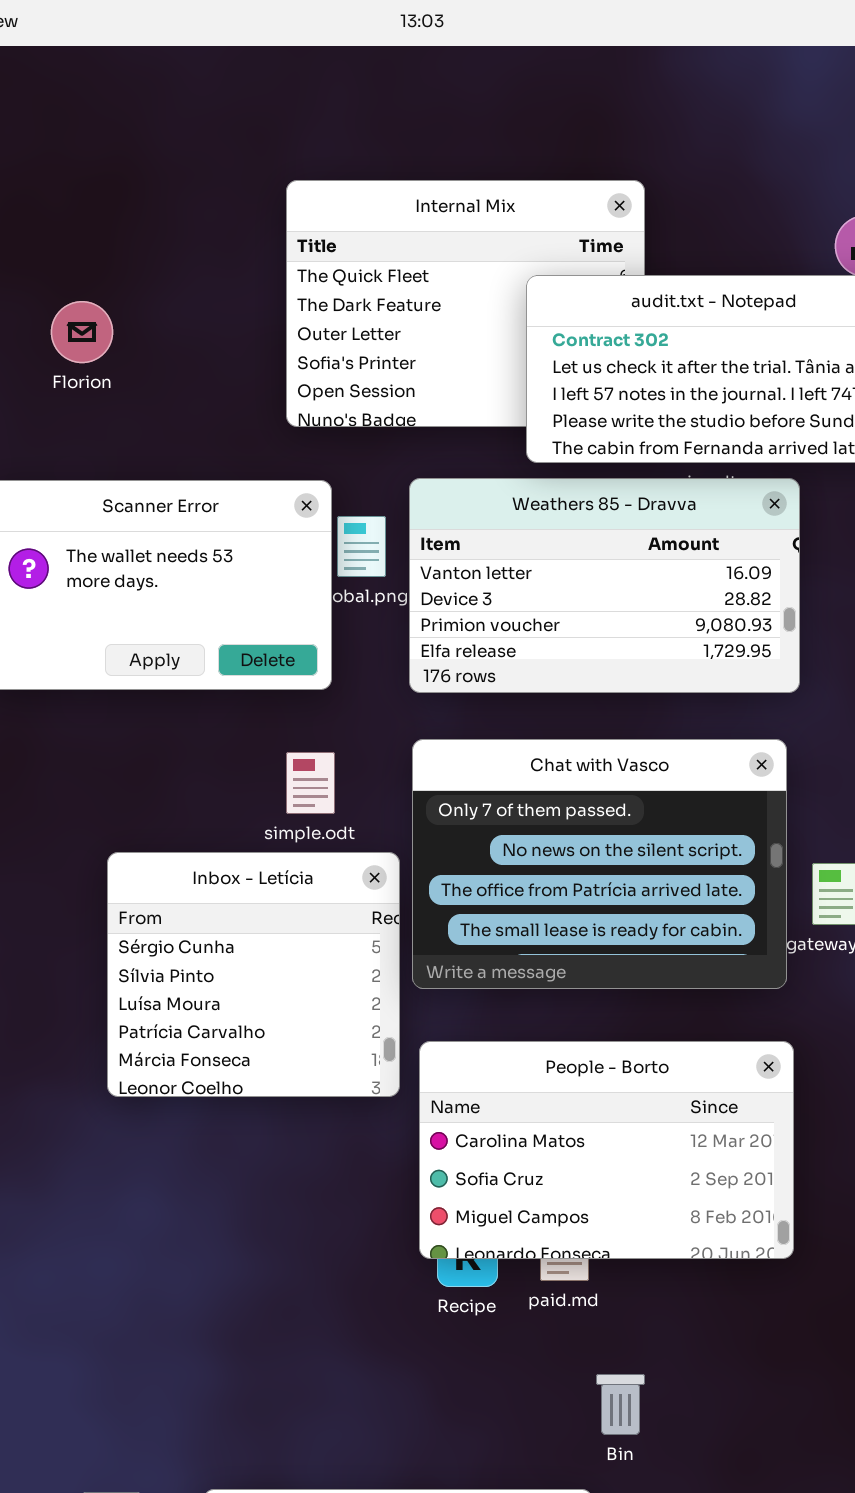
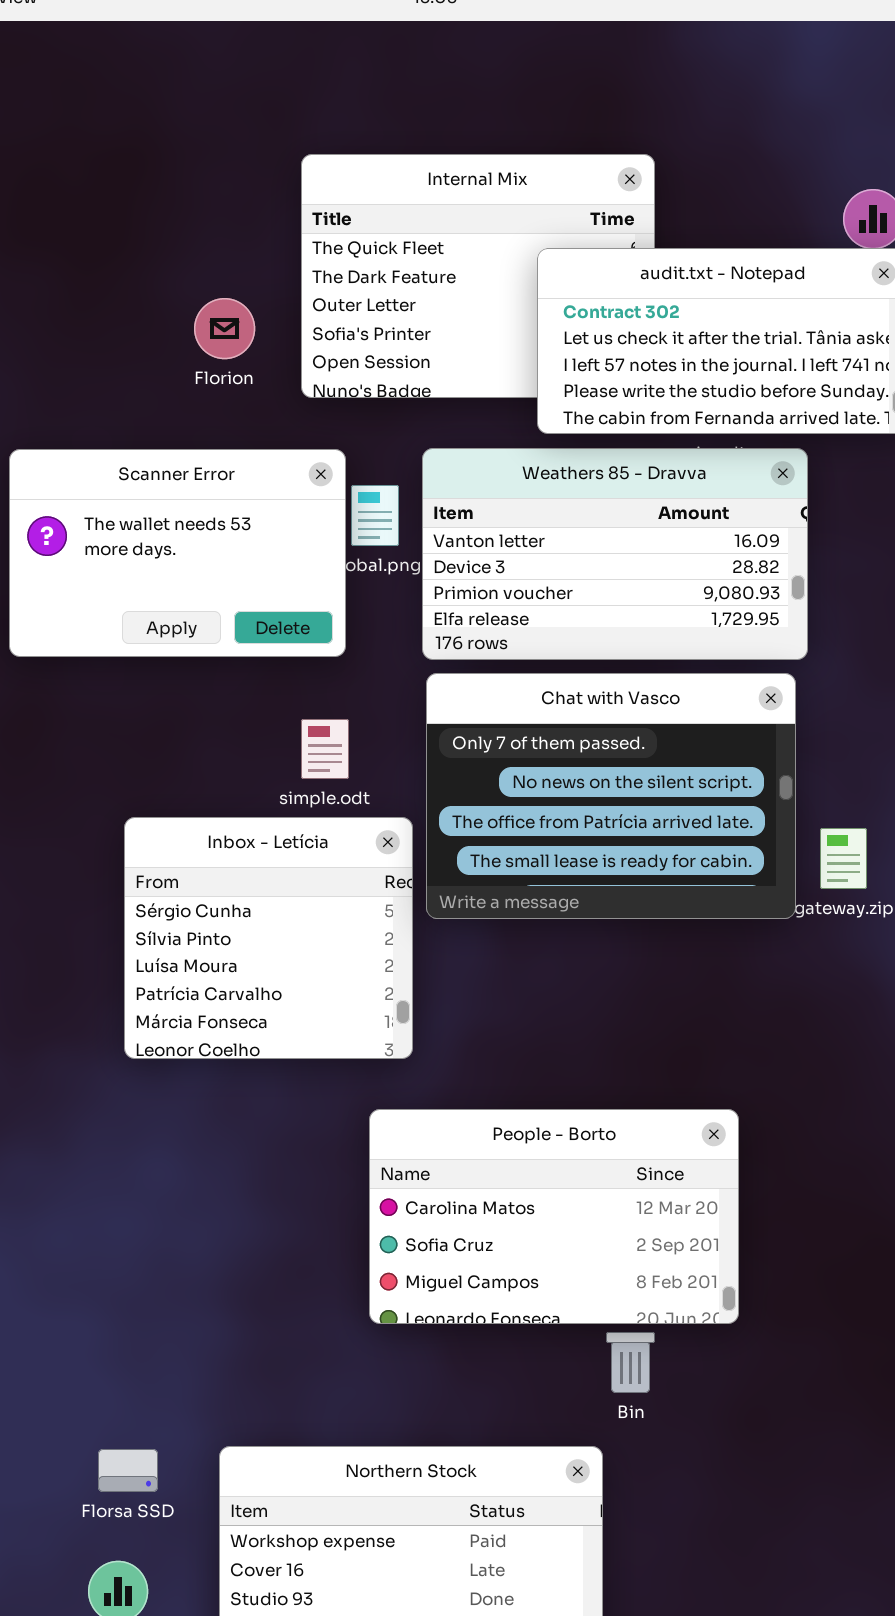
Florion: [51,301,113,363] -> [194,298,255,359], moved
Chat with Vasco: [412,739,787,989] -> [426,673,796,919], moved
People - Borto: [419,1041,794,1259] -> [369,1109,739,1324], moved

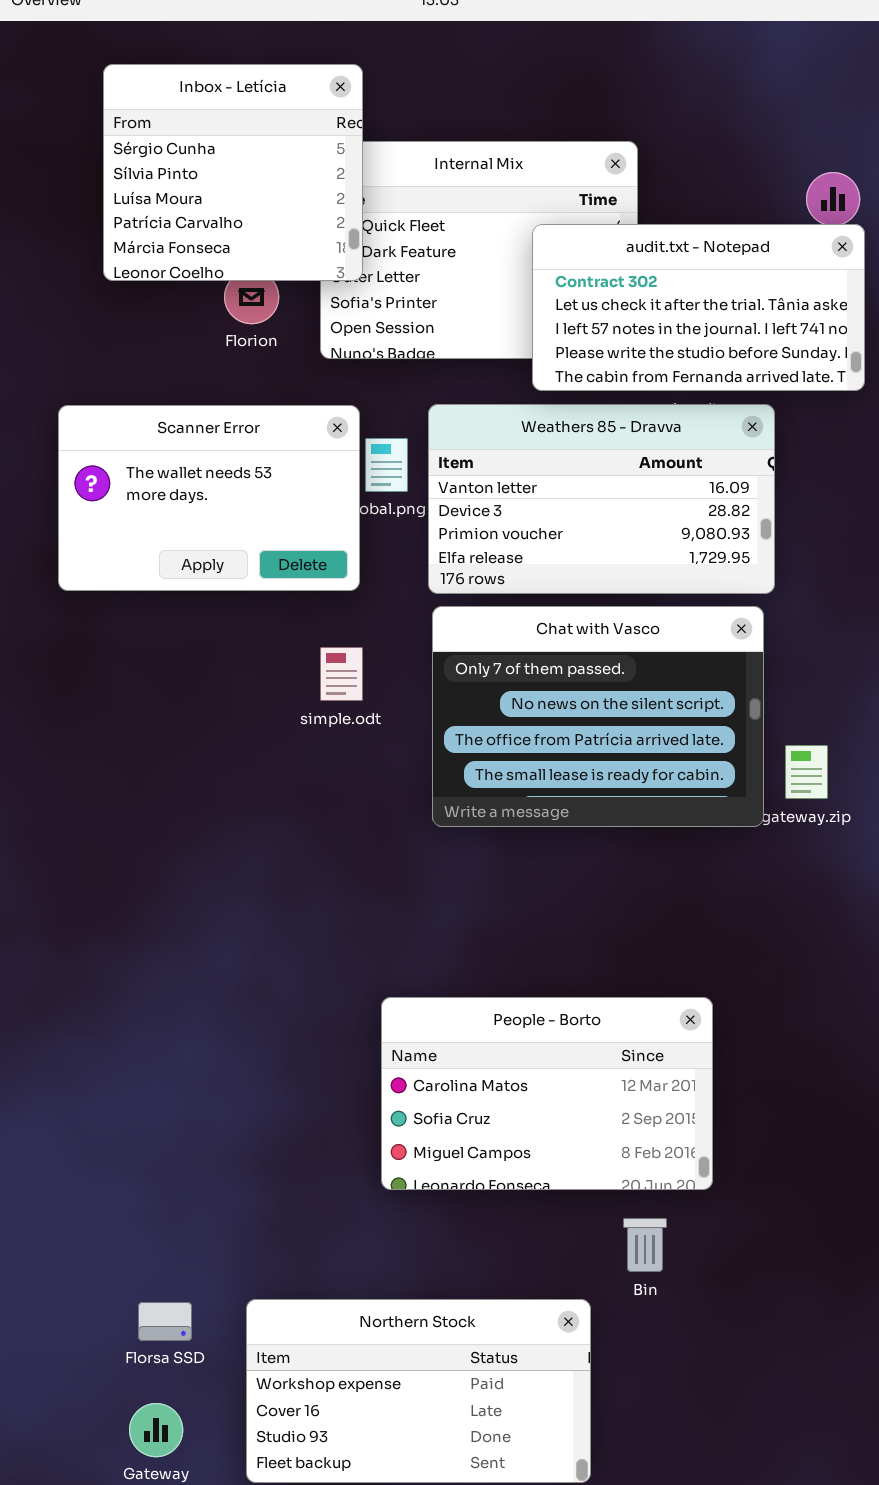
Inbox - Letícia: [124,817,413,1059] -> [103,64,363,281], moved
Bin: [606,1332,655,1393] -> [623,1218,667,1272], moved

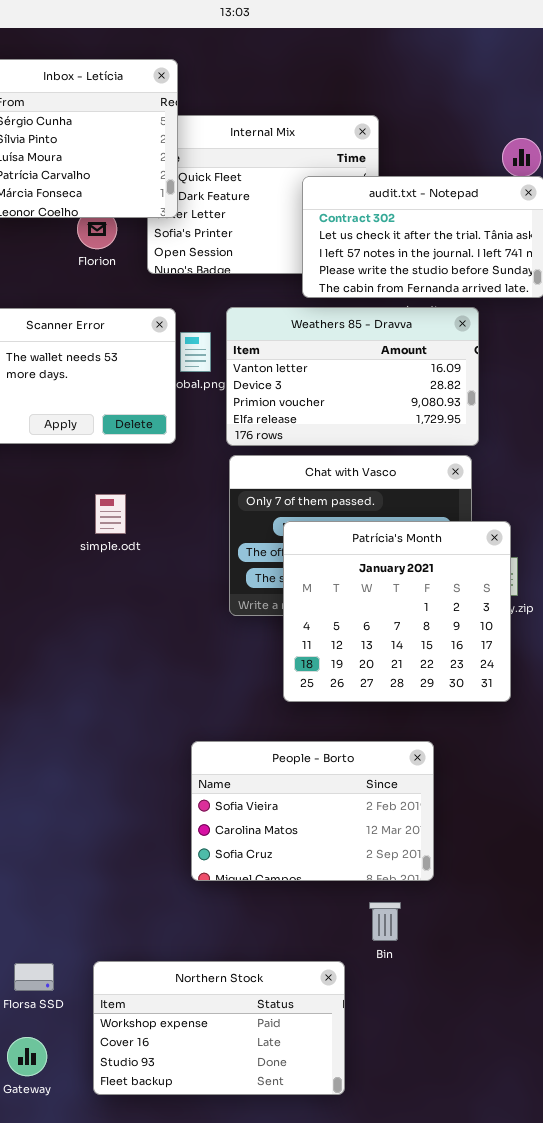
simple.odt: [320,647,363,701] -> [95,494,126,534], moved
Patrícia's Month: none -> [283,521,511,702], opened
People - Borto: [381,997,713,1190] -> [191,741,434,881], scrolled up 1 row

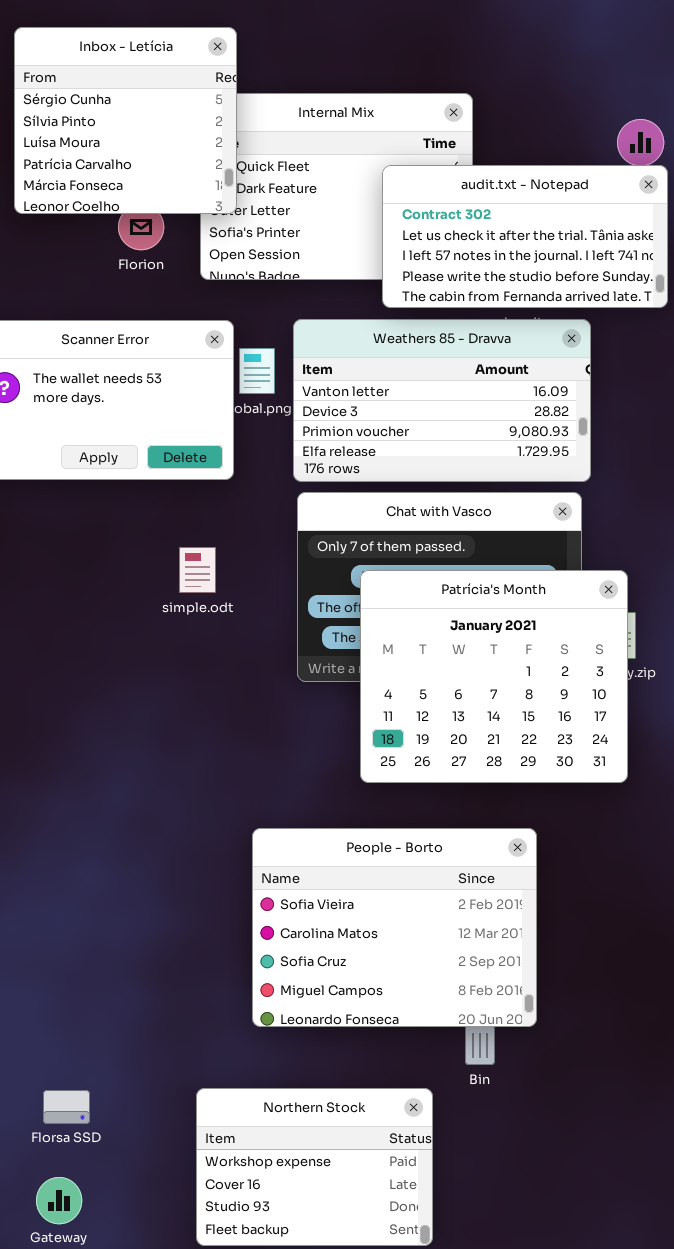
simple.odt: [95,494,126,534] -> [179,547,216,593], moved
People - Borto: [191,741,434,881] -> [252,828,537,1027], resized
Northern Stock: [93,961,345,1095] -> [196,1088,433,1246], resized

